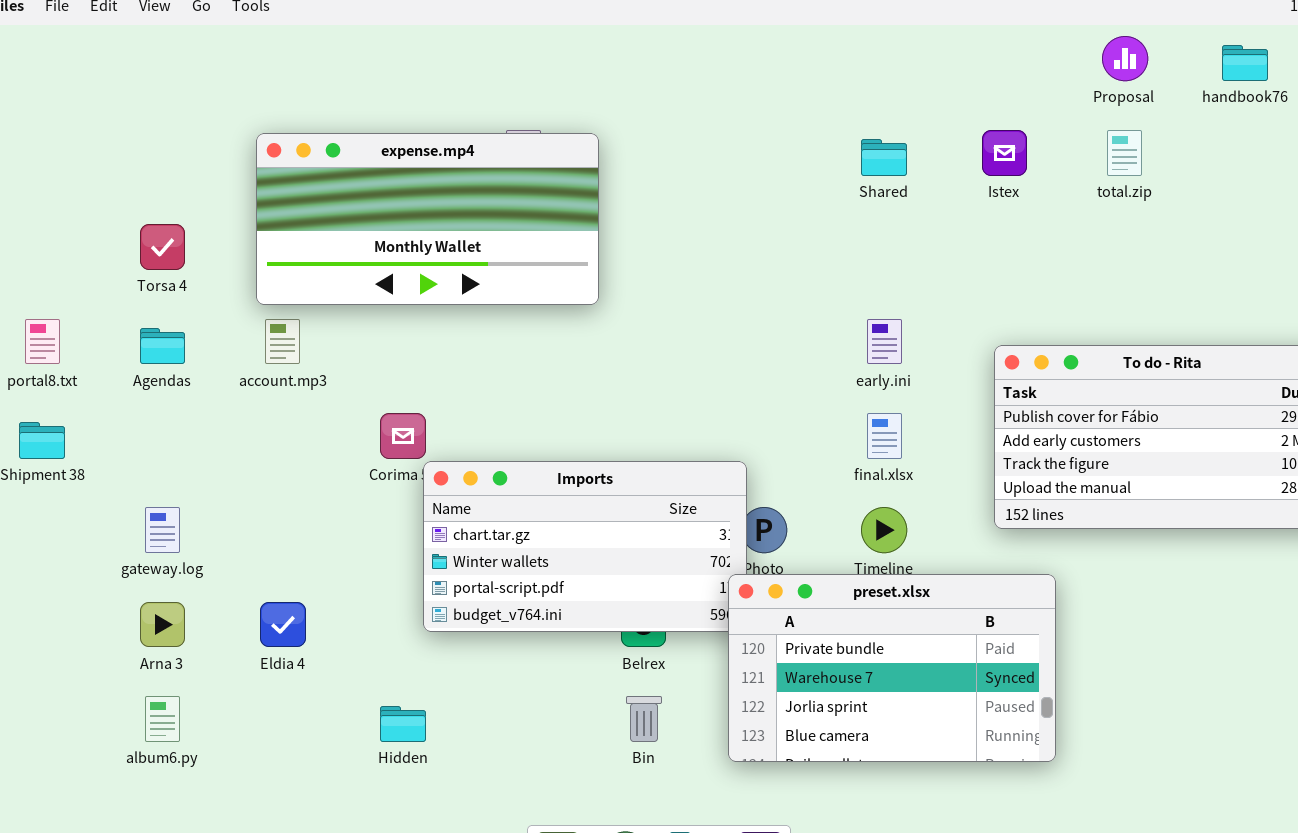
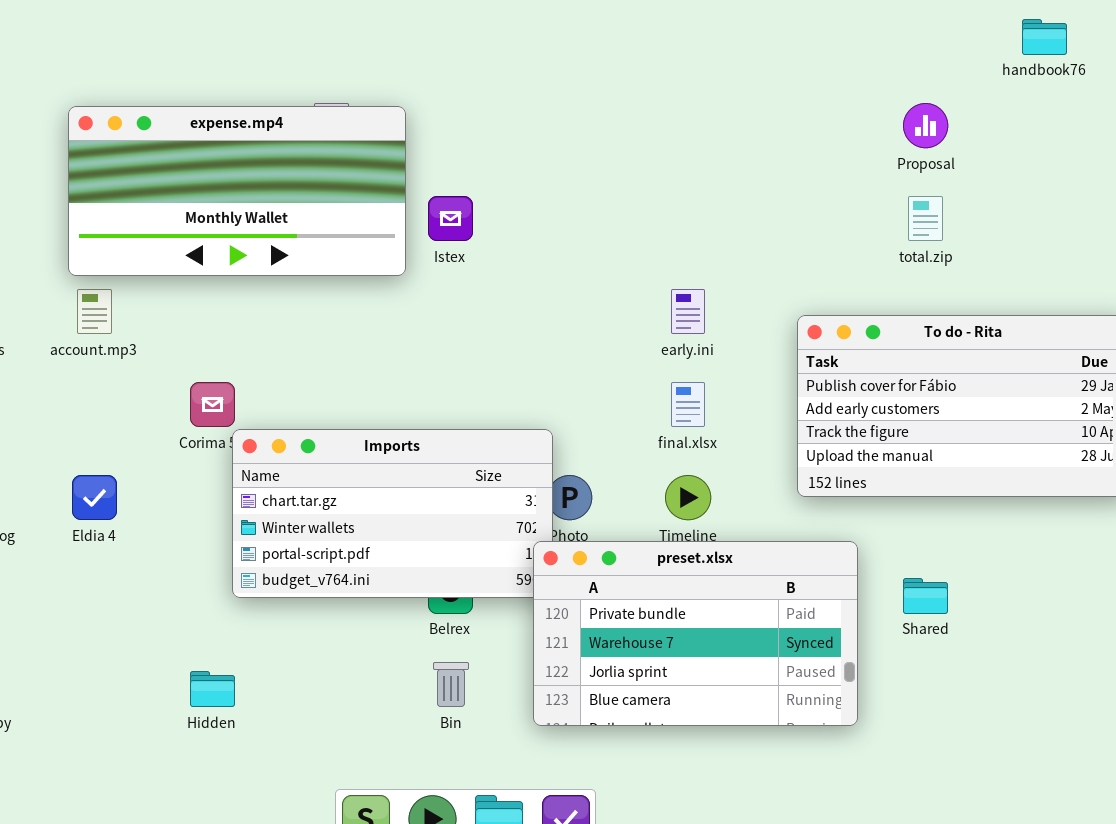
Proposal: [1102,36,1148,81] -> [903,103,948,148], moved
Istex: [982,130,1027,176] -> [428,196,473,241], moved
total.zip: [1107,130,1142,176] -> [908,196,943,241], moved
Shared: [861,139,907,176] -> [903,578,948,614], moved
Eldia 4: [260,602,306,647] -> [72,475,117,520], moved

